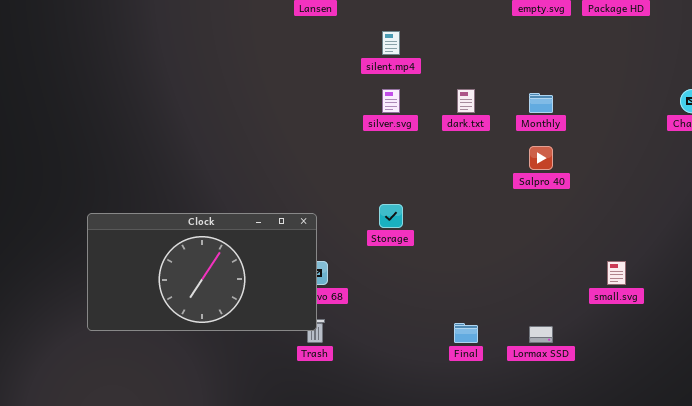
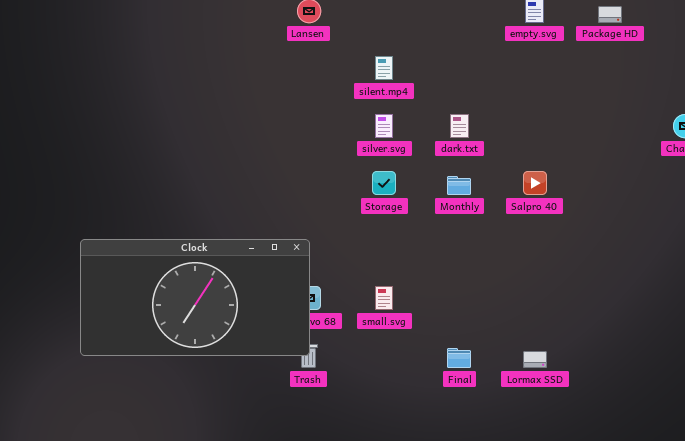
Monthly: [529,93,553,113] -> [447,176,471,195], moved
Storage: [379,204,403,228] -> [372,171,396,195], moved
small.svg: [607,261,626,285] -> [375,286,393,310], moved

